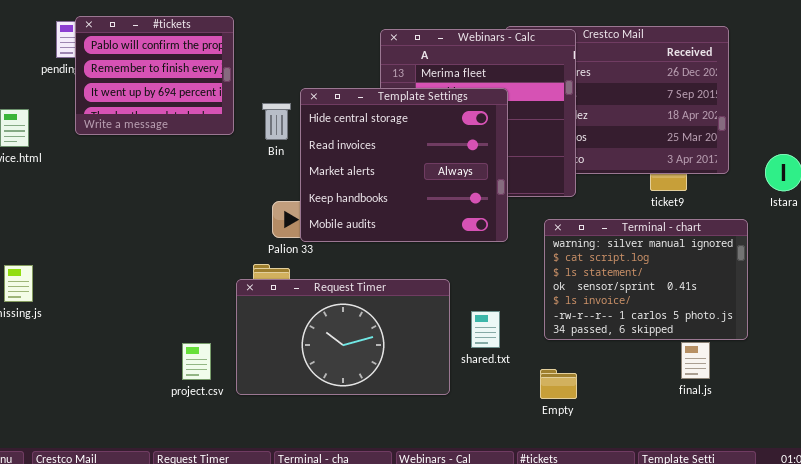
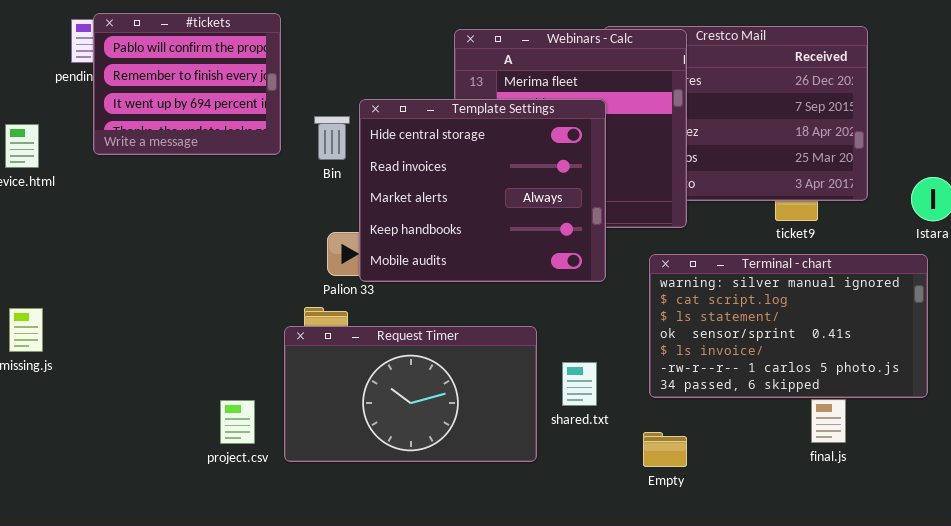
Terminal - chart: [544,219,748,340] -> [649,254,928,398], resized

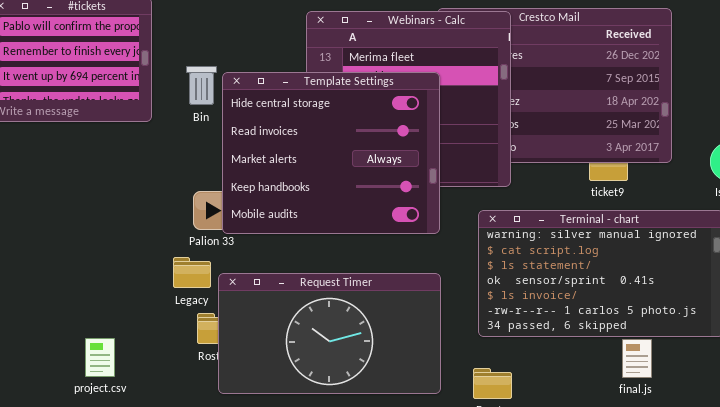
Bin: [314,116,350,160] -> [186,66,217,105], moved
Request Timer: [284,326,537,462] -> [218,273,441,394], moved
project.csv: [220,400,255,444] -> [85,338,115,377], moved

